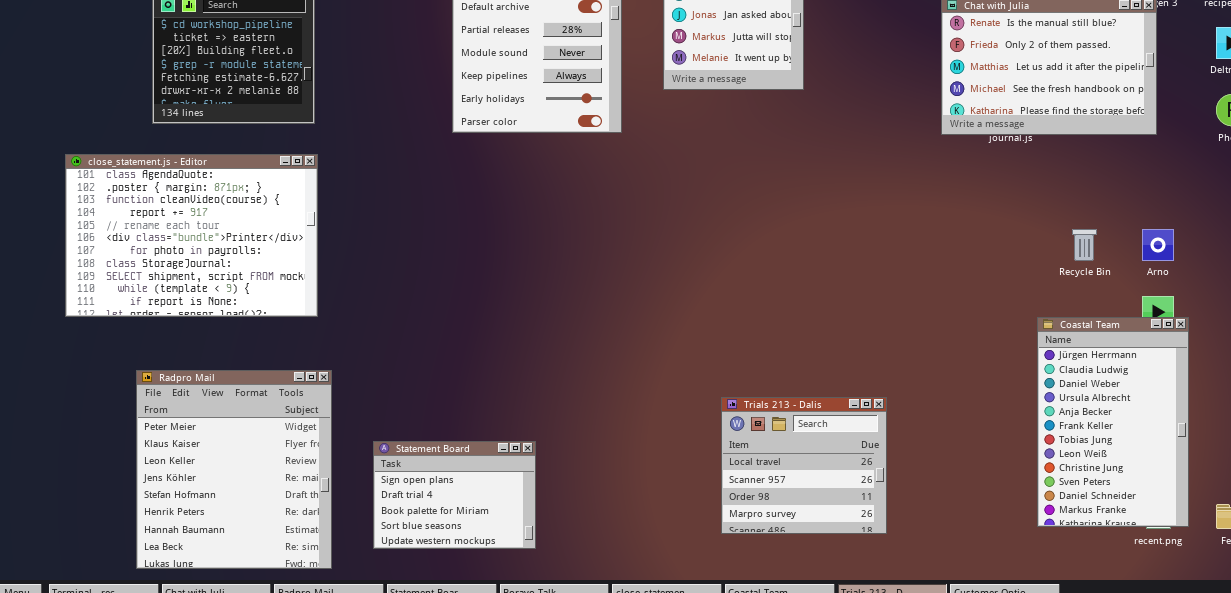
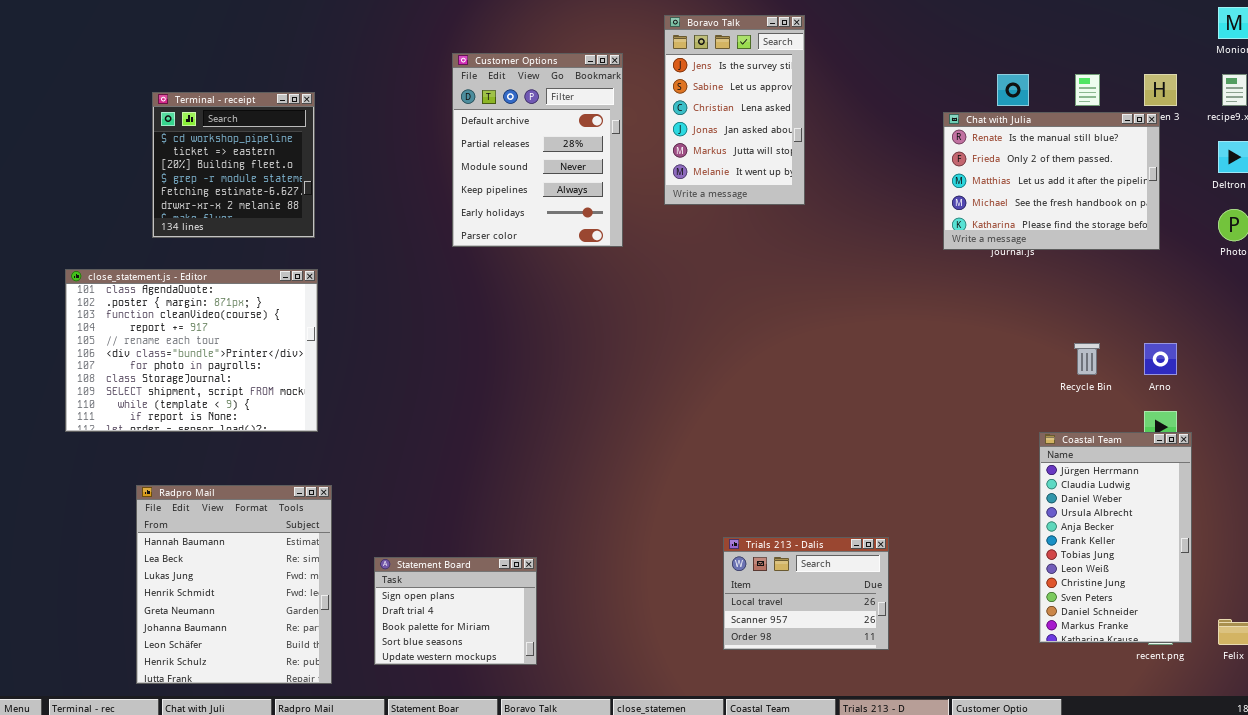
Radpro Mail: [136,370,332,569] -> [136,485,332,684], scrolled down 6 rows
Trials 213 - Dalis: [721,397,887,534] -> [723,537,889,650], resized

